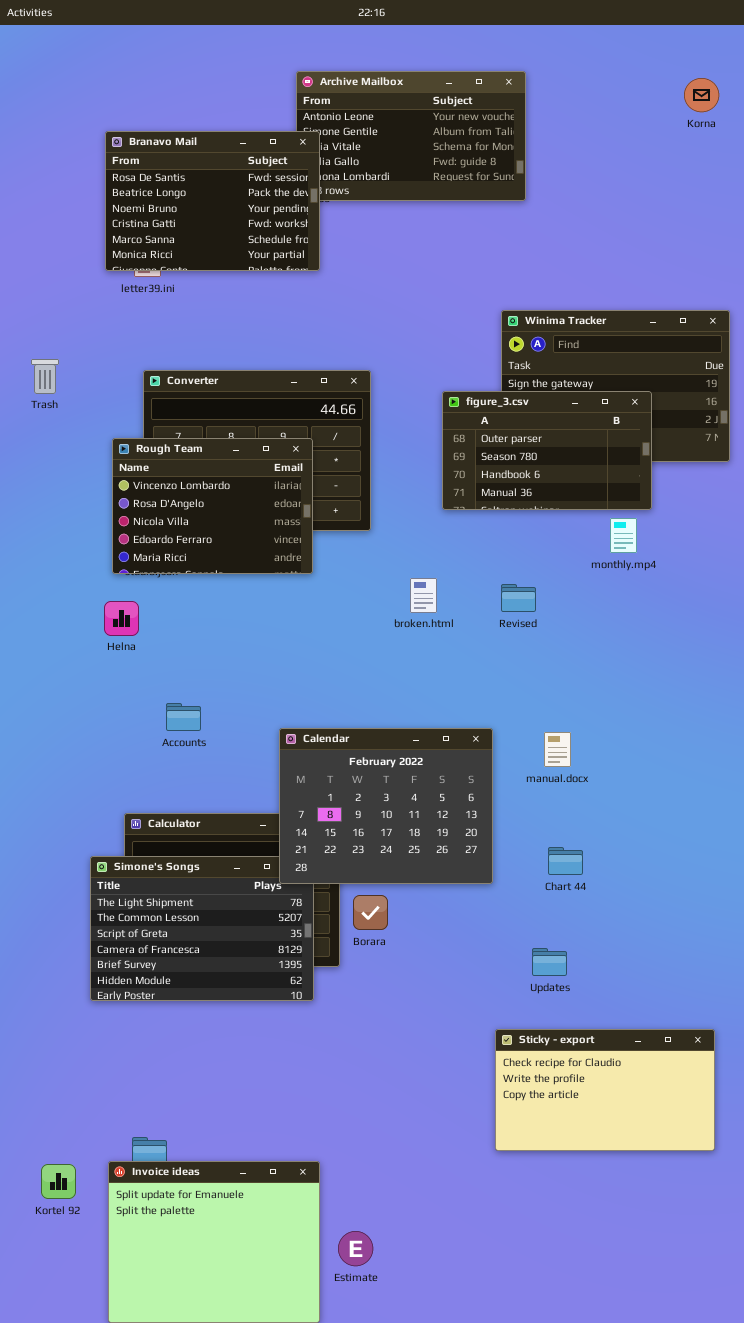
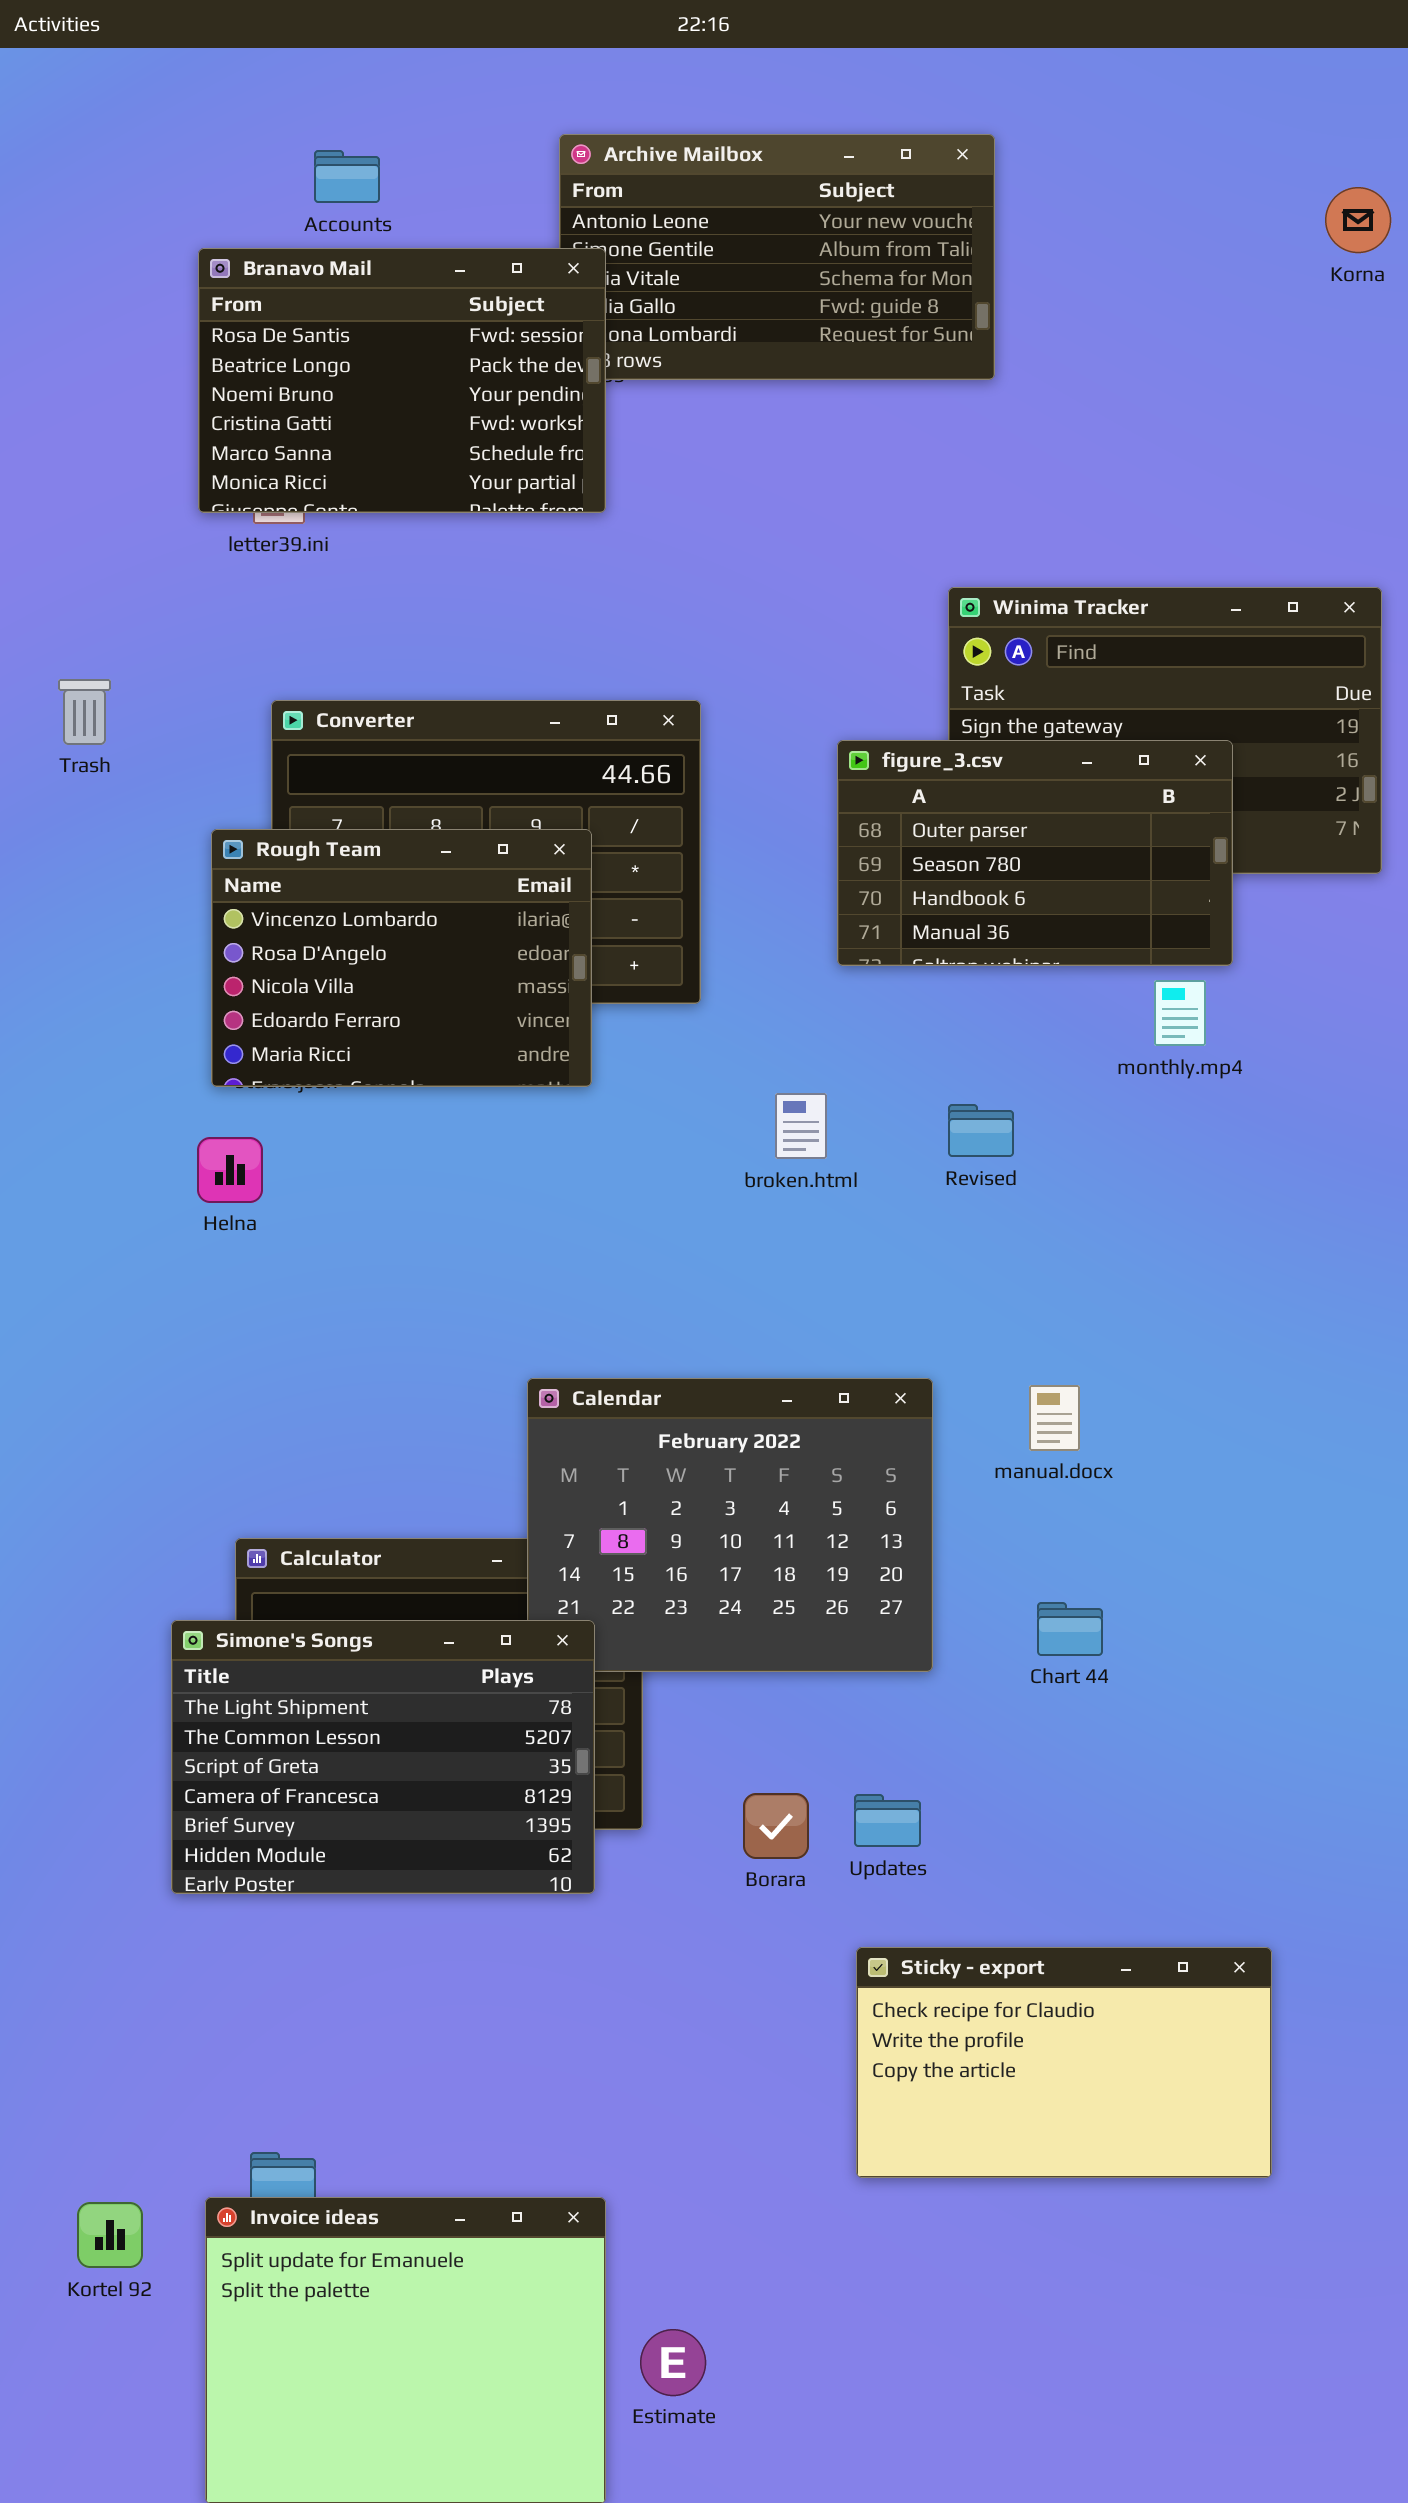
Korna: [684,78,719,112] -> [1325,187,1391,253], moved
Accounts: [166,703,201,731] -> [314,150,380,203], moved
Simone's Songs: [90,856,314,1001] -> [171,1620,595,1894], raised
Borara: [353,895,388,930] -> [743,1793,809,1859], moved
Updates: [532,948,567,976] -> [854,1794,921,1847], moved
Sticky - export: [495,1029,715,1151] -> [856,1947,1272,2178], moved

